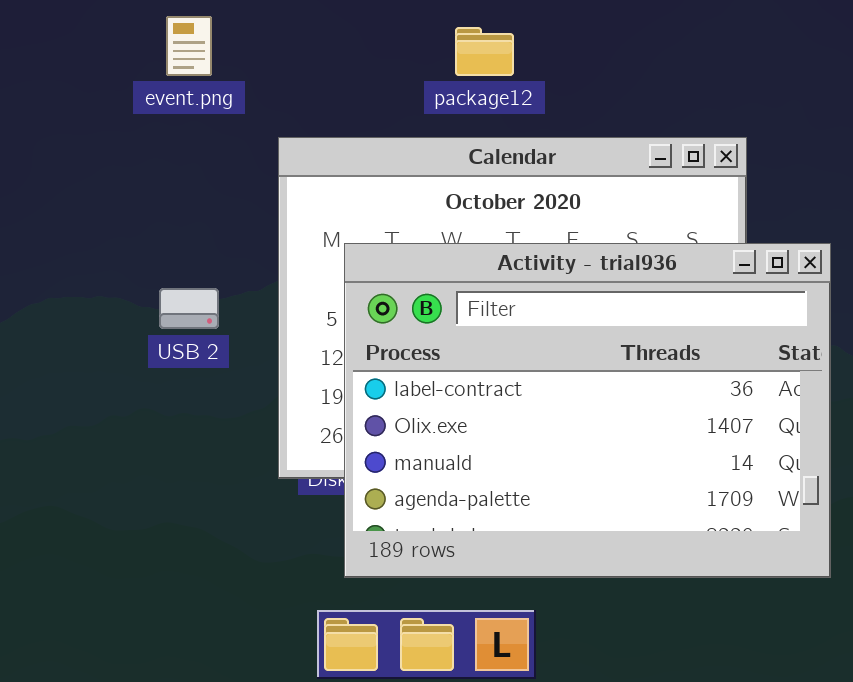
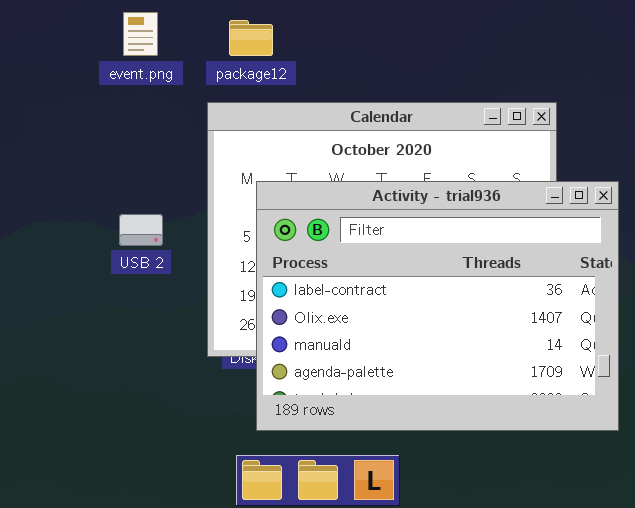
package12: [455,27,514,76] -> [229,20,273,56], moved

